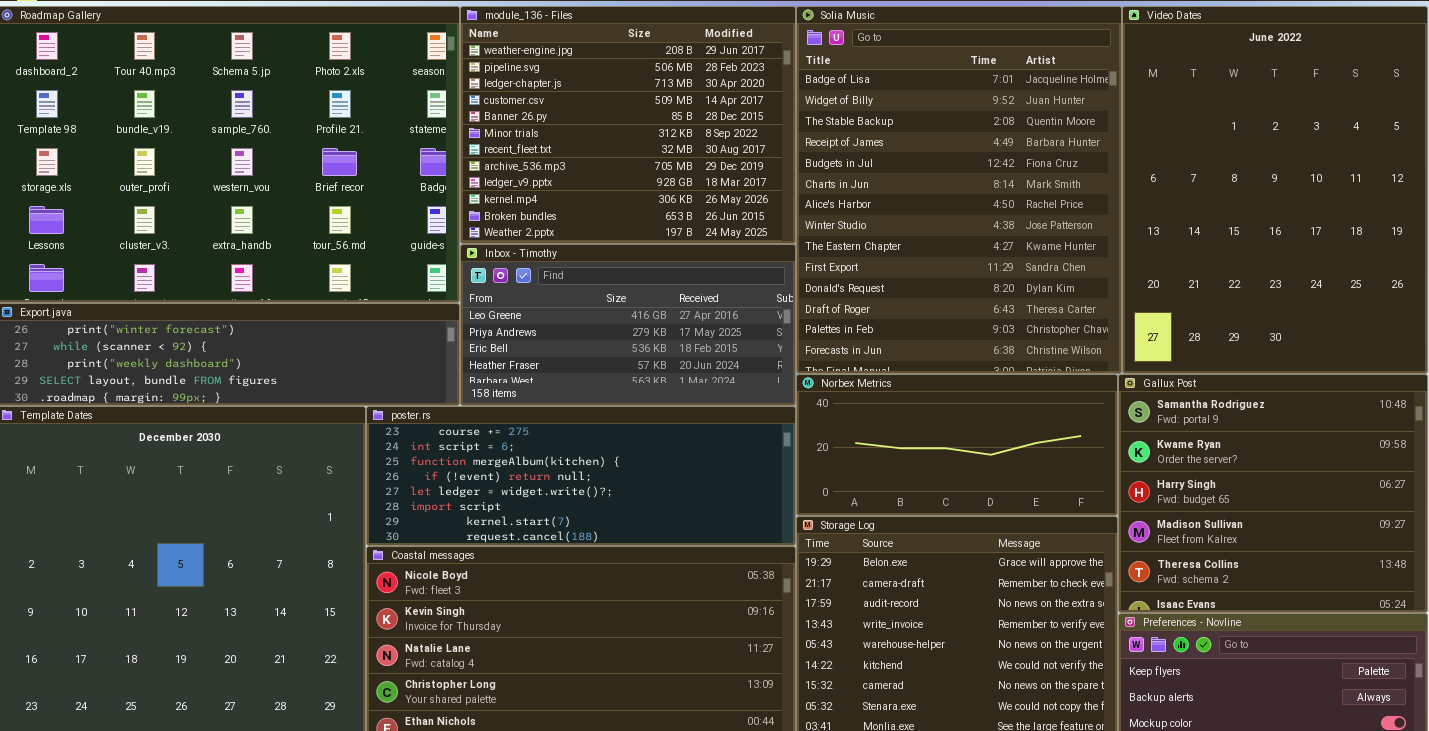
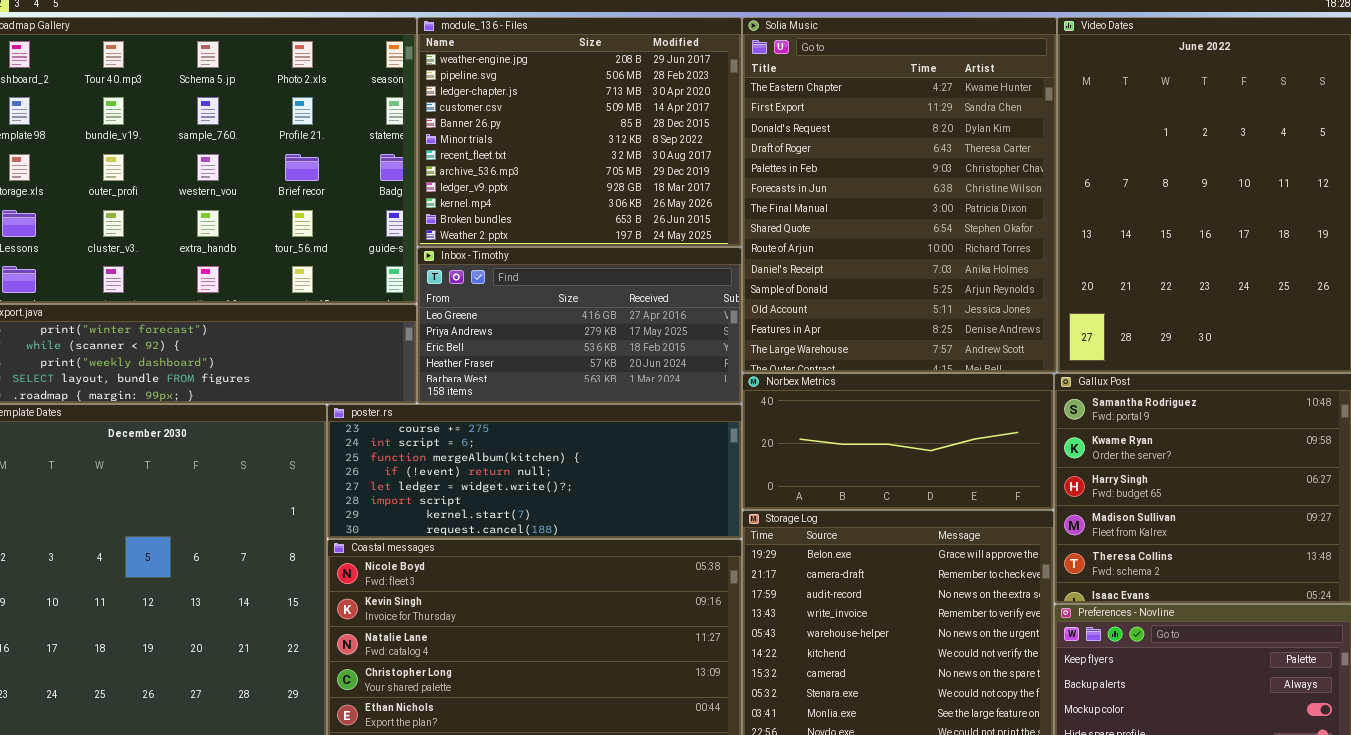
Solia Music: [796,6,1122,374] -> [742,17,1057,373], scrolled down 8 rows

